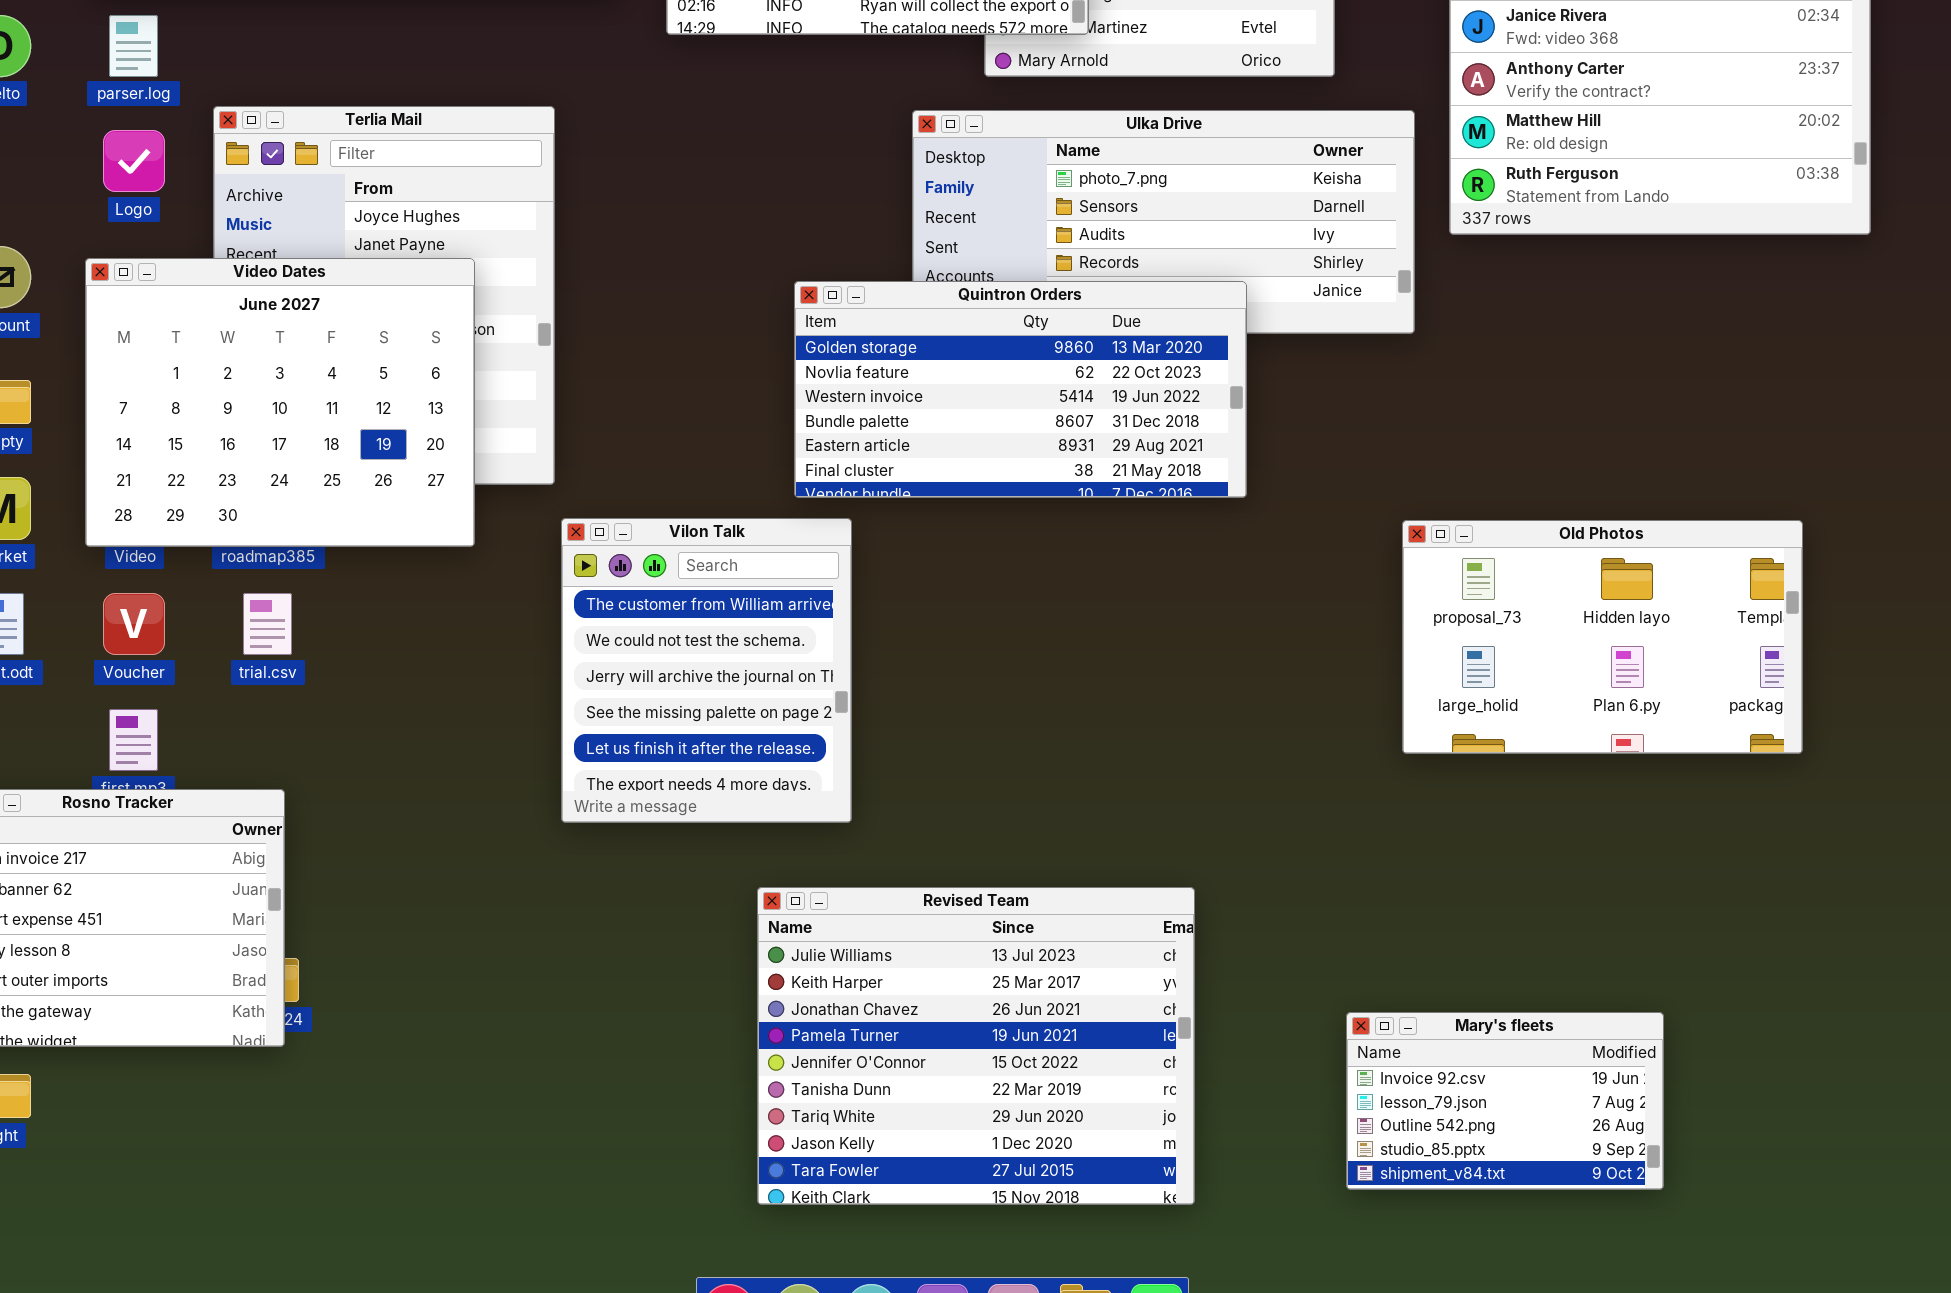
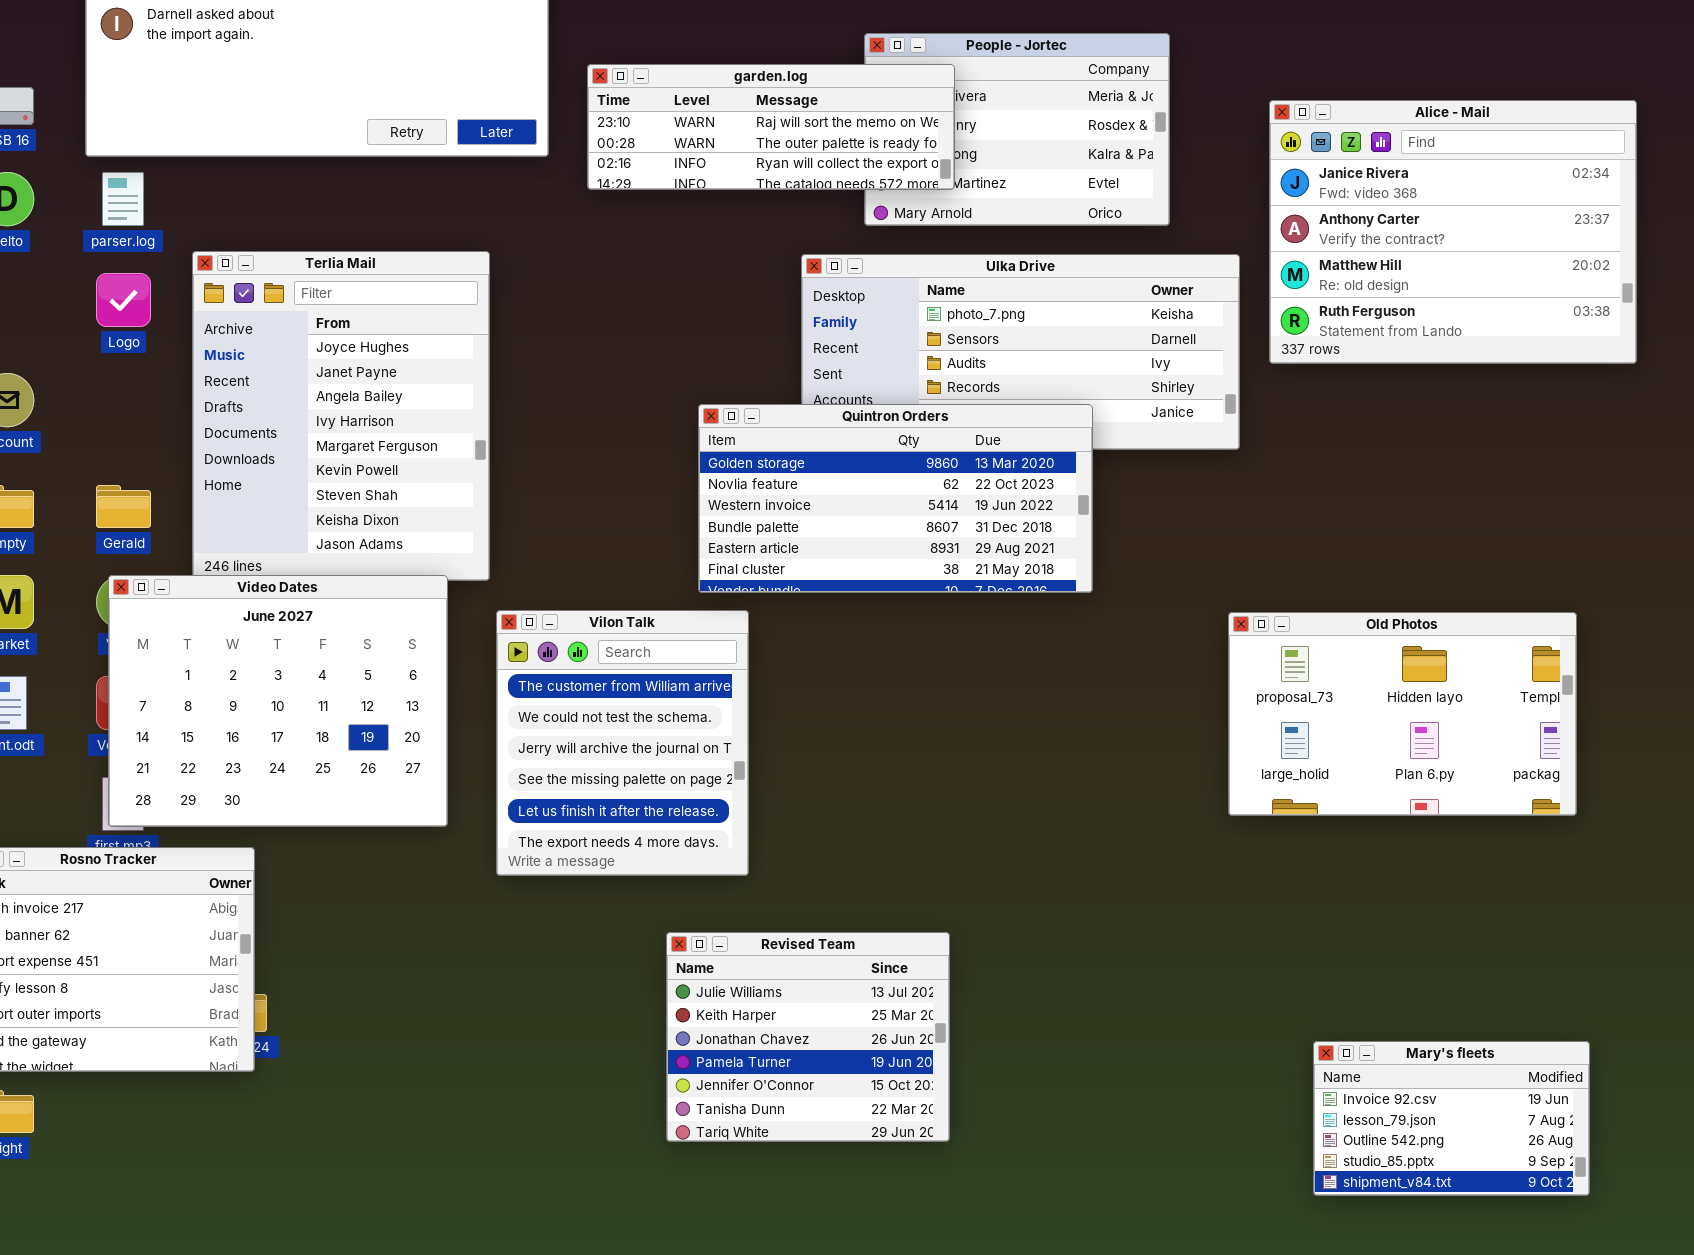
Video Dates: [85,258,475,547] -> [108,575,448,827], moved
Revised Team: [757,887,1195,1205] -> [666,932,950,1142], resized
Mary's fleets: [1346,1012,1664,1190] -> [1313,1041,1590,1196], moved

